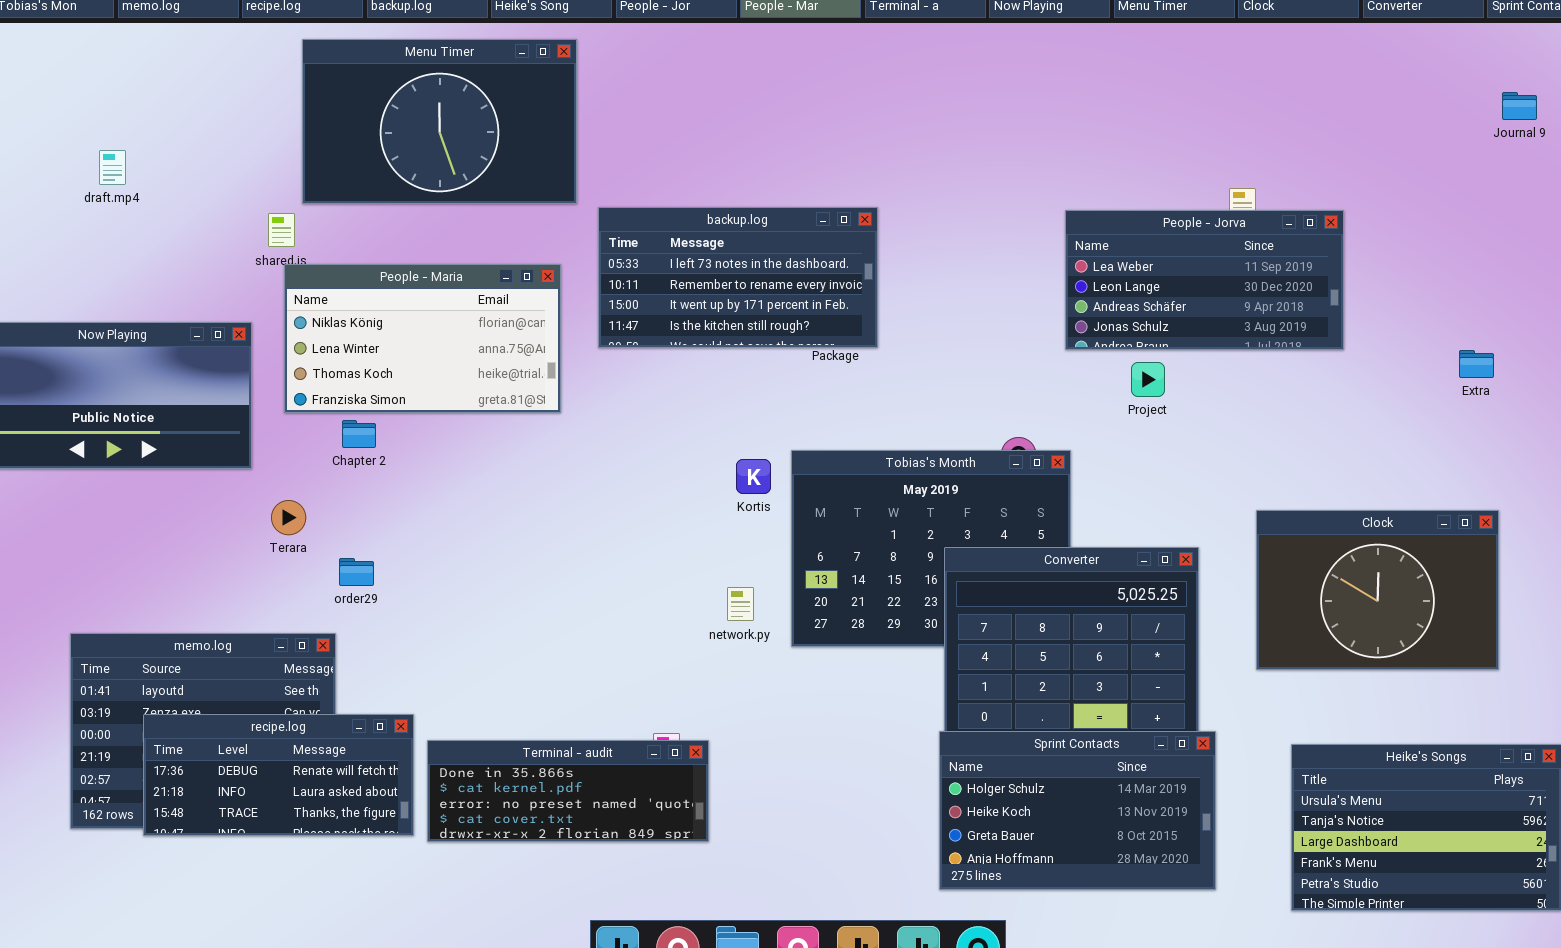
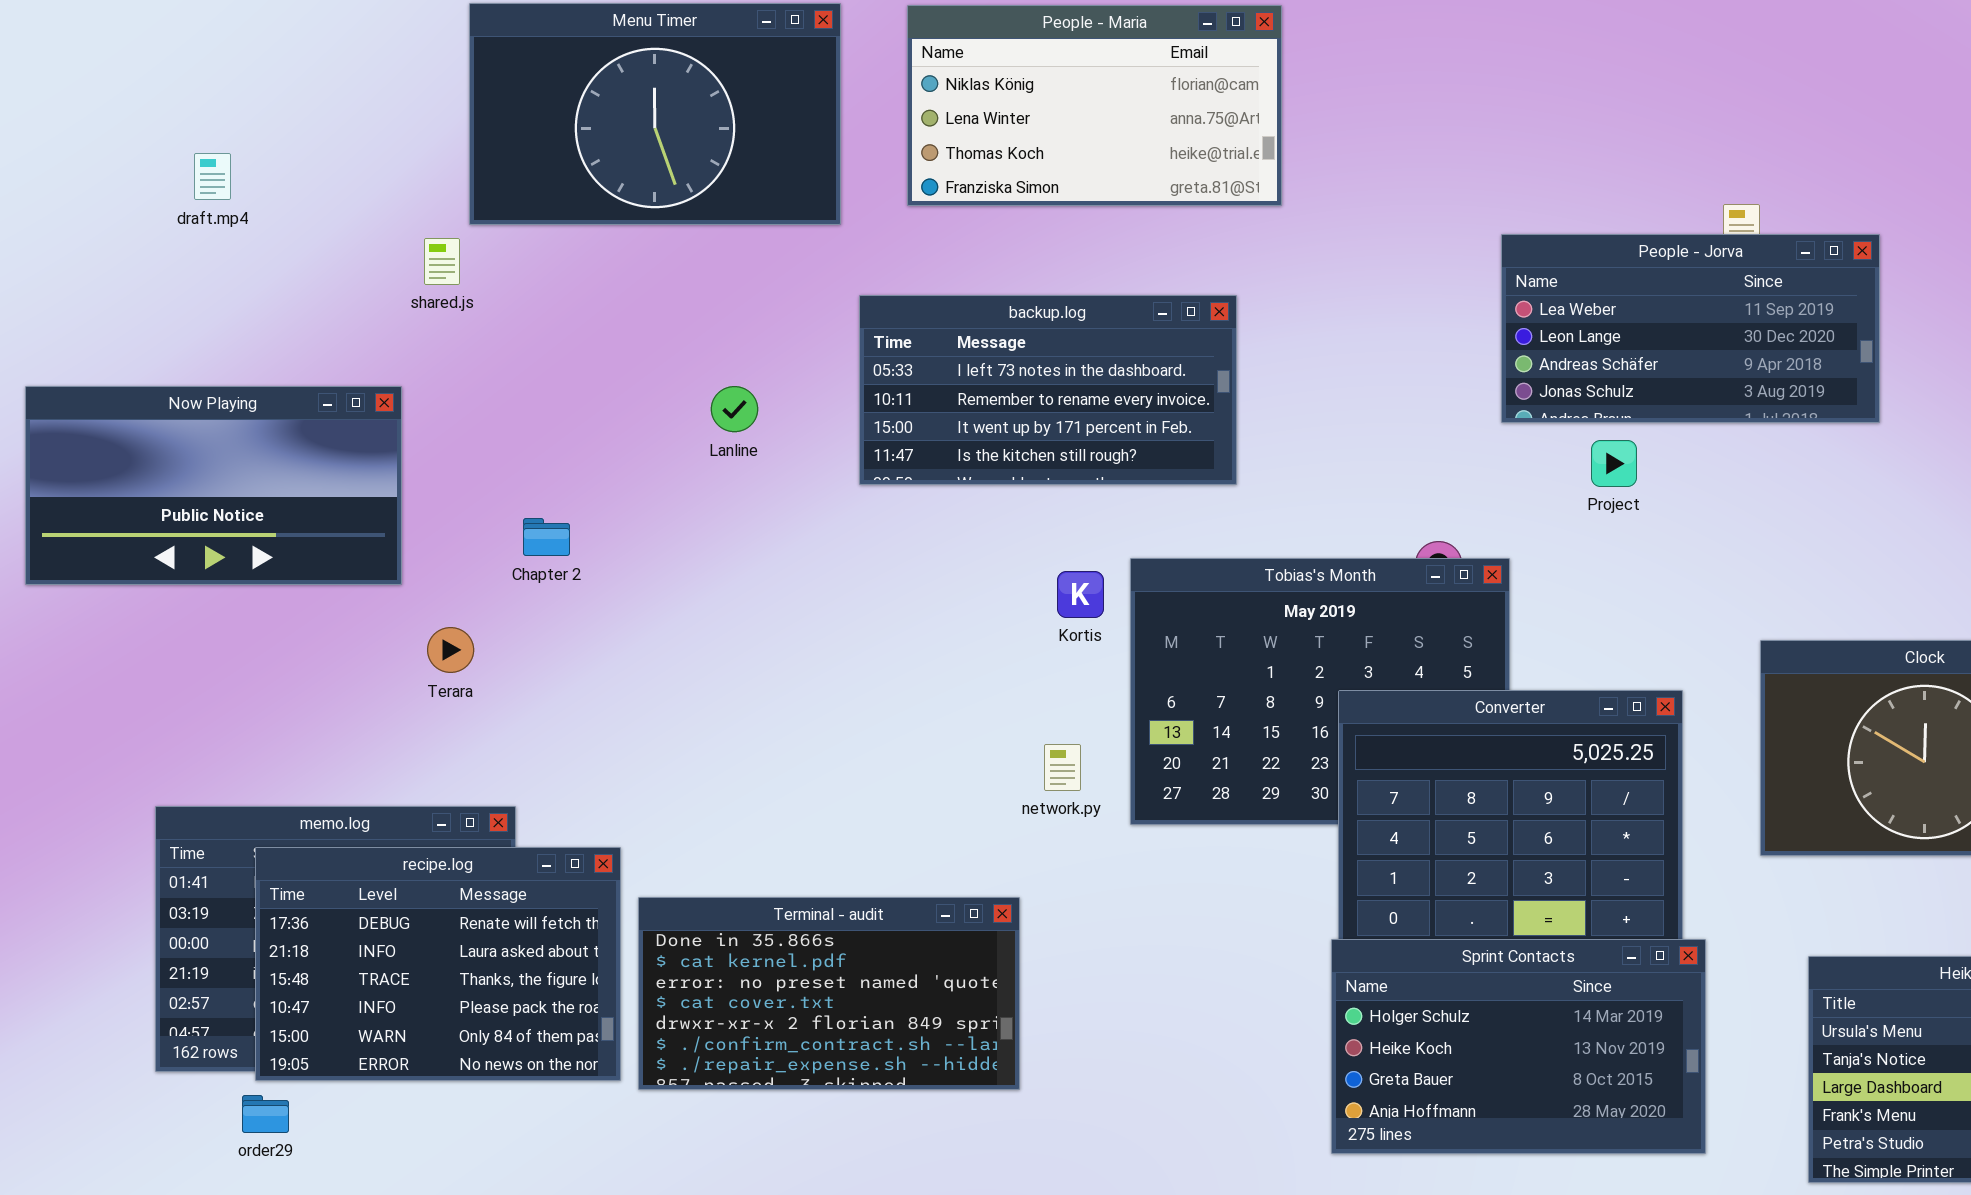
backup.log: [598,207,878,348] -> [859,295,1237,485], moved
People - Maria: [284,264,561,413] -> [907,5,1282,206], moved
order29: [339,558,374,586] -> [242,1095,289,1133], moved
recipe.log: [143,714,414,836] -> [255,847,621,1081], resized
Terminal - audit: [427,740,709,842] -> [638,897,1020,1090], resized

